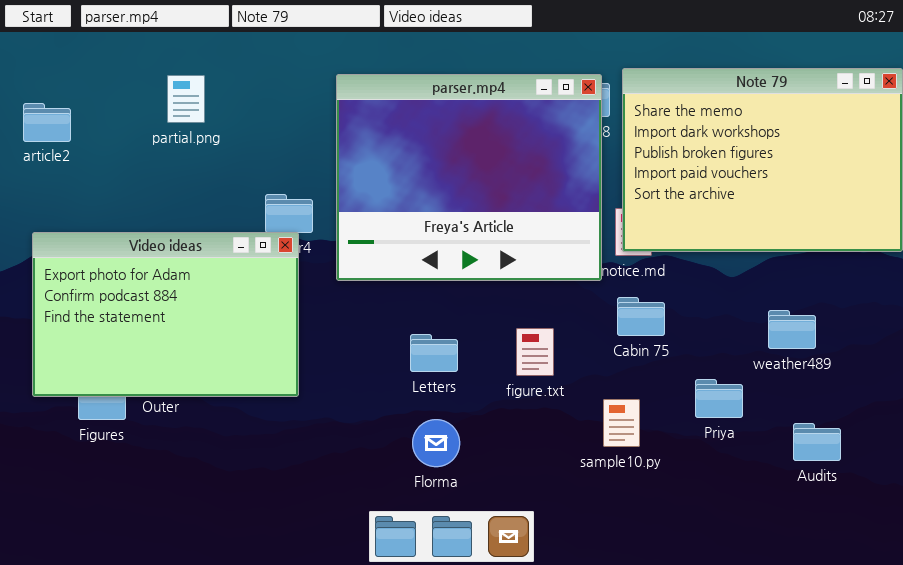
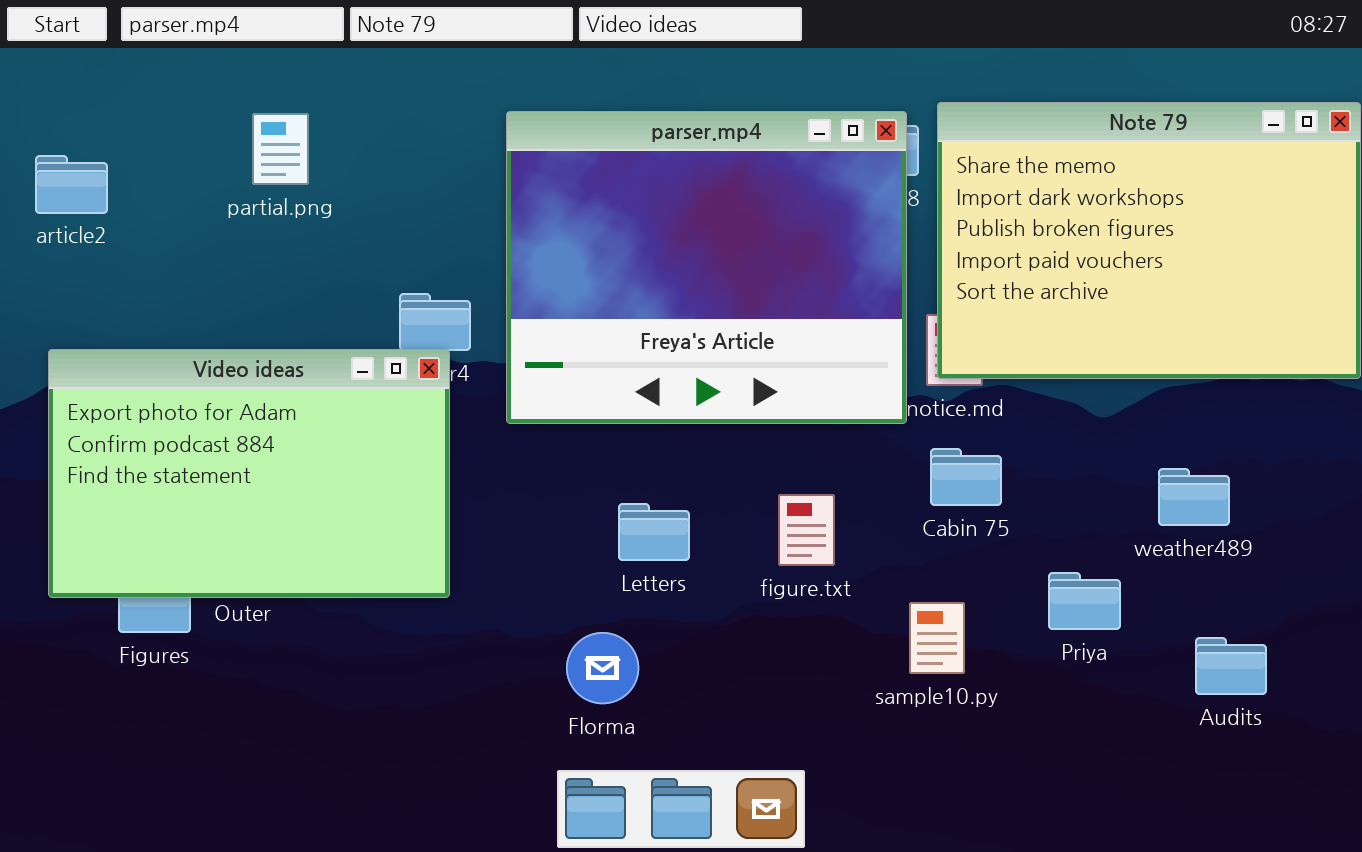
Florma: [412,419,460,467] -> [566,632,639,704], moved

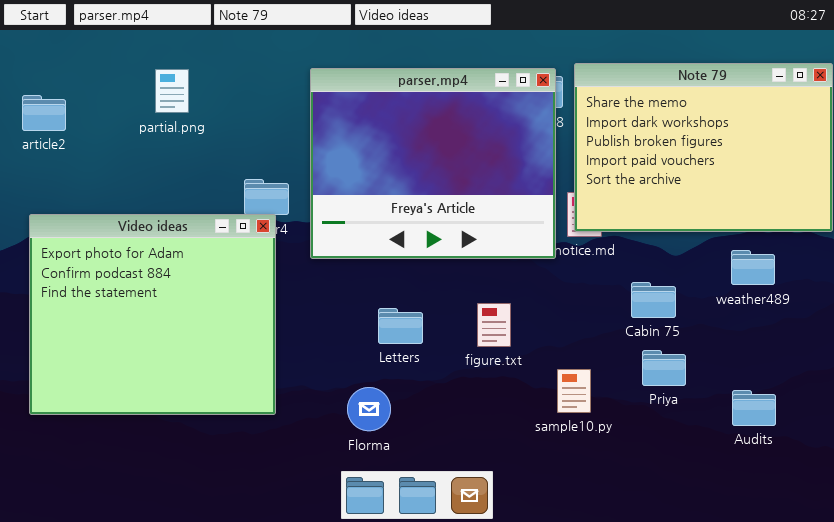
Video ideas: [48,349,450,598] -> [29,214,276,415], resized
Cabin 75: [930,448,1002,506] -> [631,282,676,318], moved
weather489: [1158,468,1230,526] -> [731,250,775,285], moved

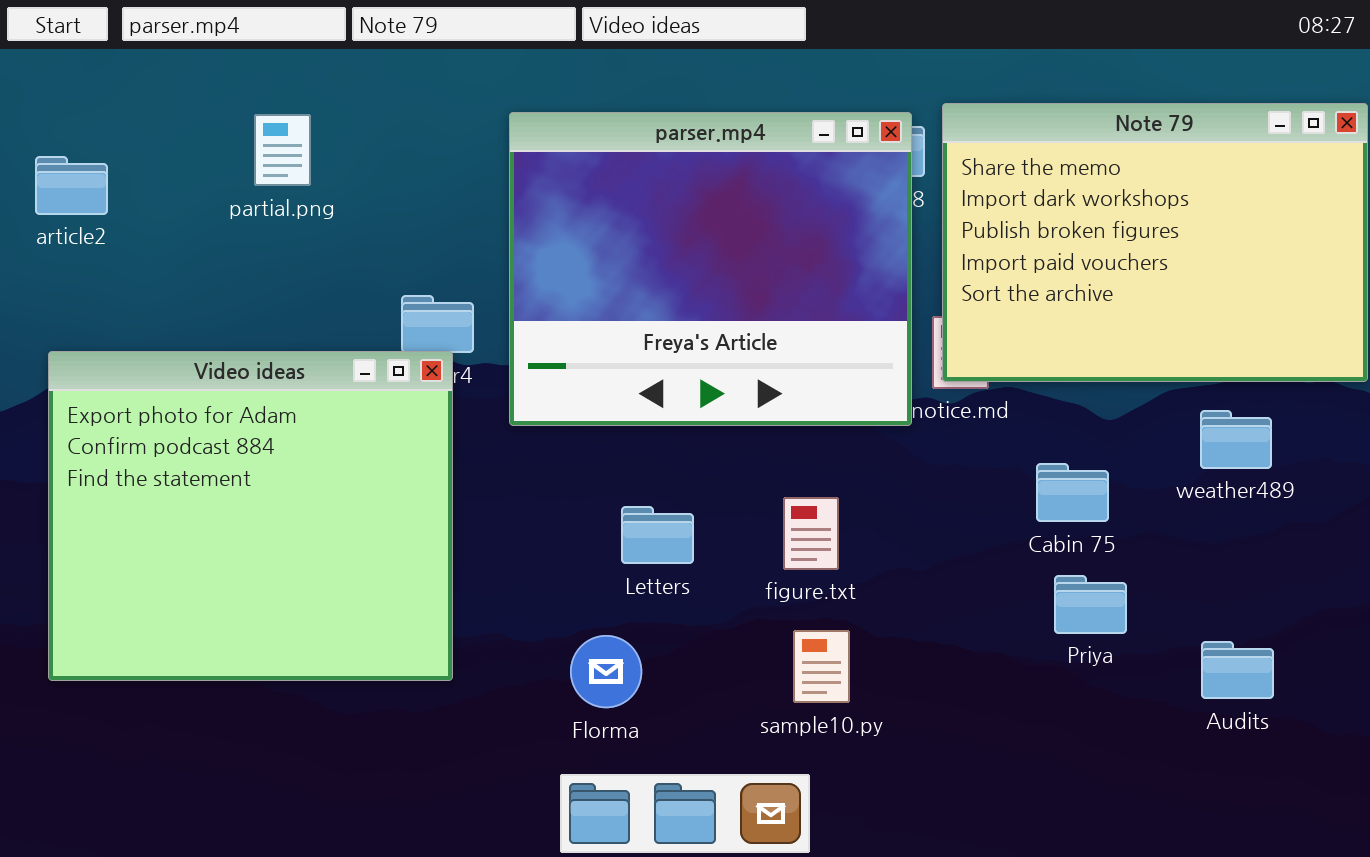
sample10.py: [557,369,591,413] -> [793,630,850,703], moved

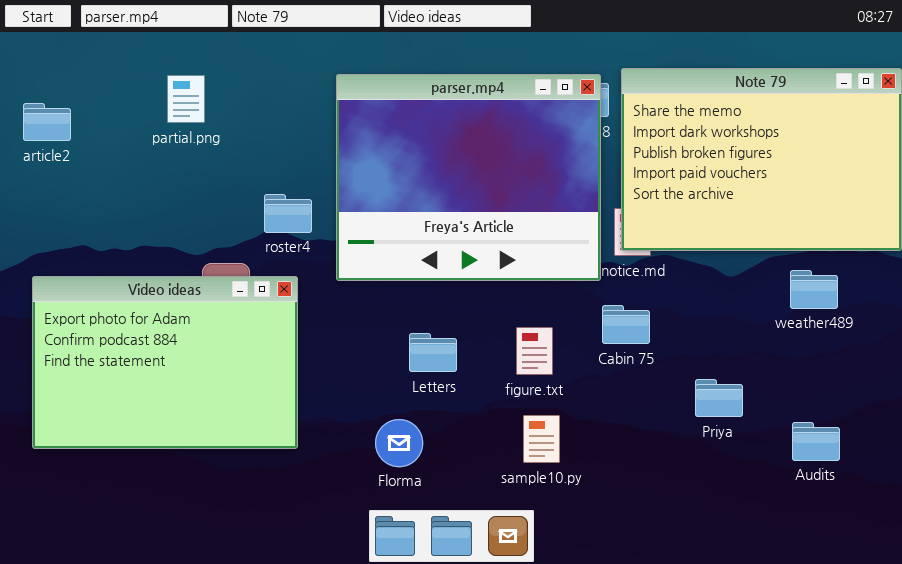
Video ideas: [48,351,453,681] -> [32,276,298,449], resized
Cabin 75: [1036,463,1109,522] -> [602,305,650,344], moved

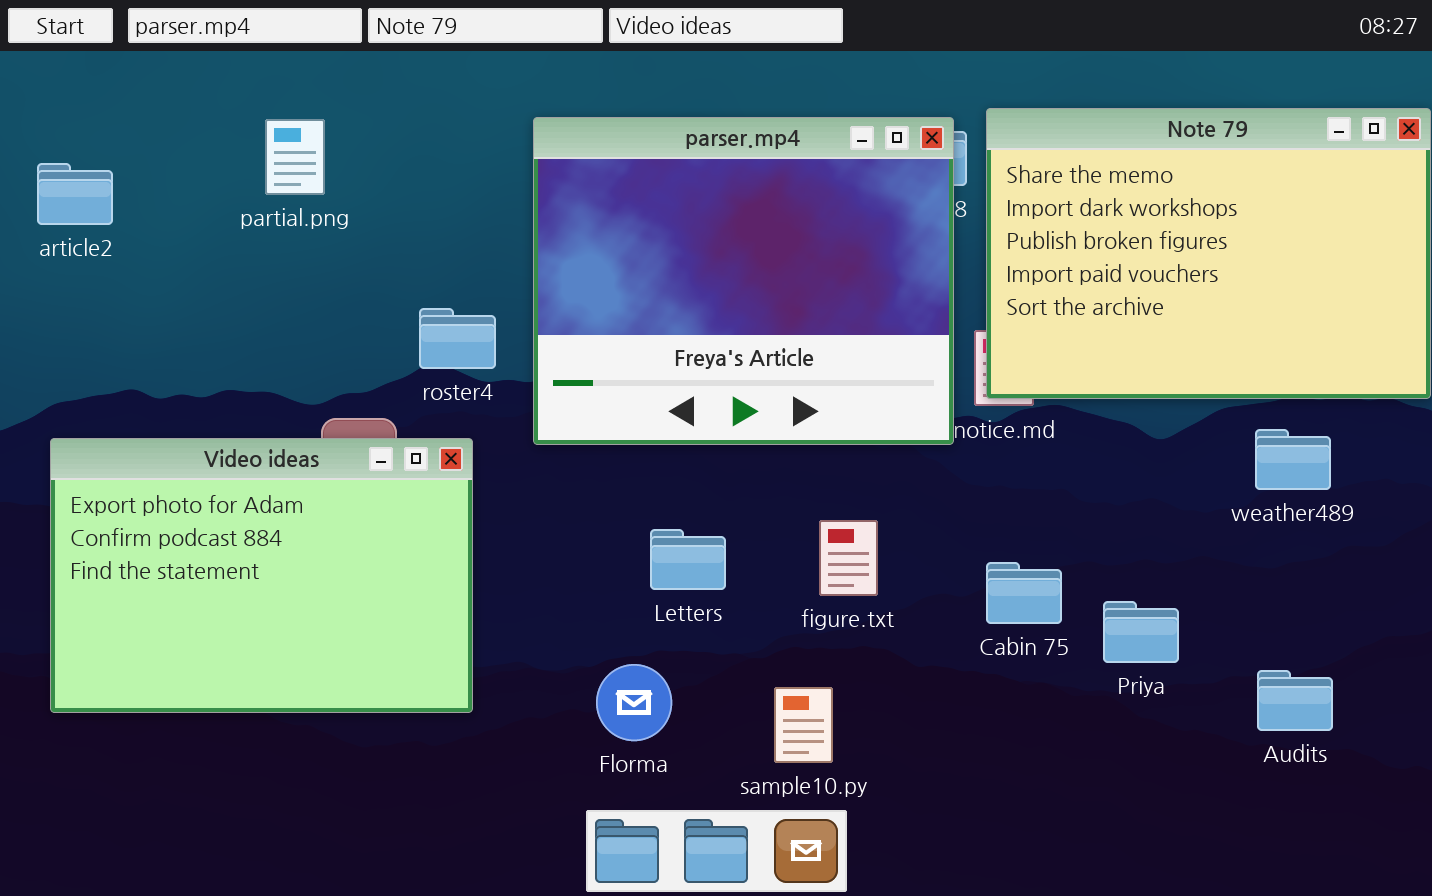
Cabin 75: [602,305,650,344] -> [986,562,1062,624], moved
sample10.py: [523,415,560,463] -> [774,687,833,763], moved

